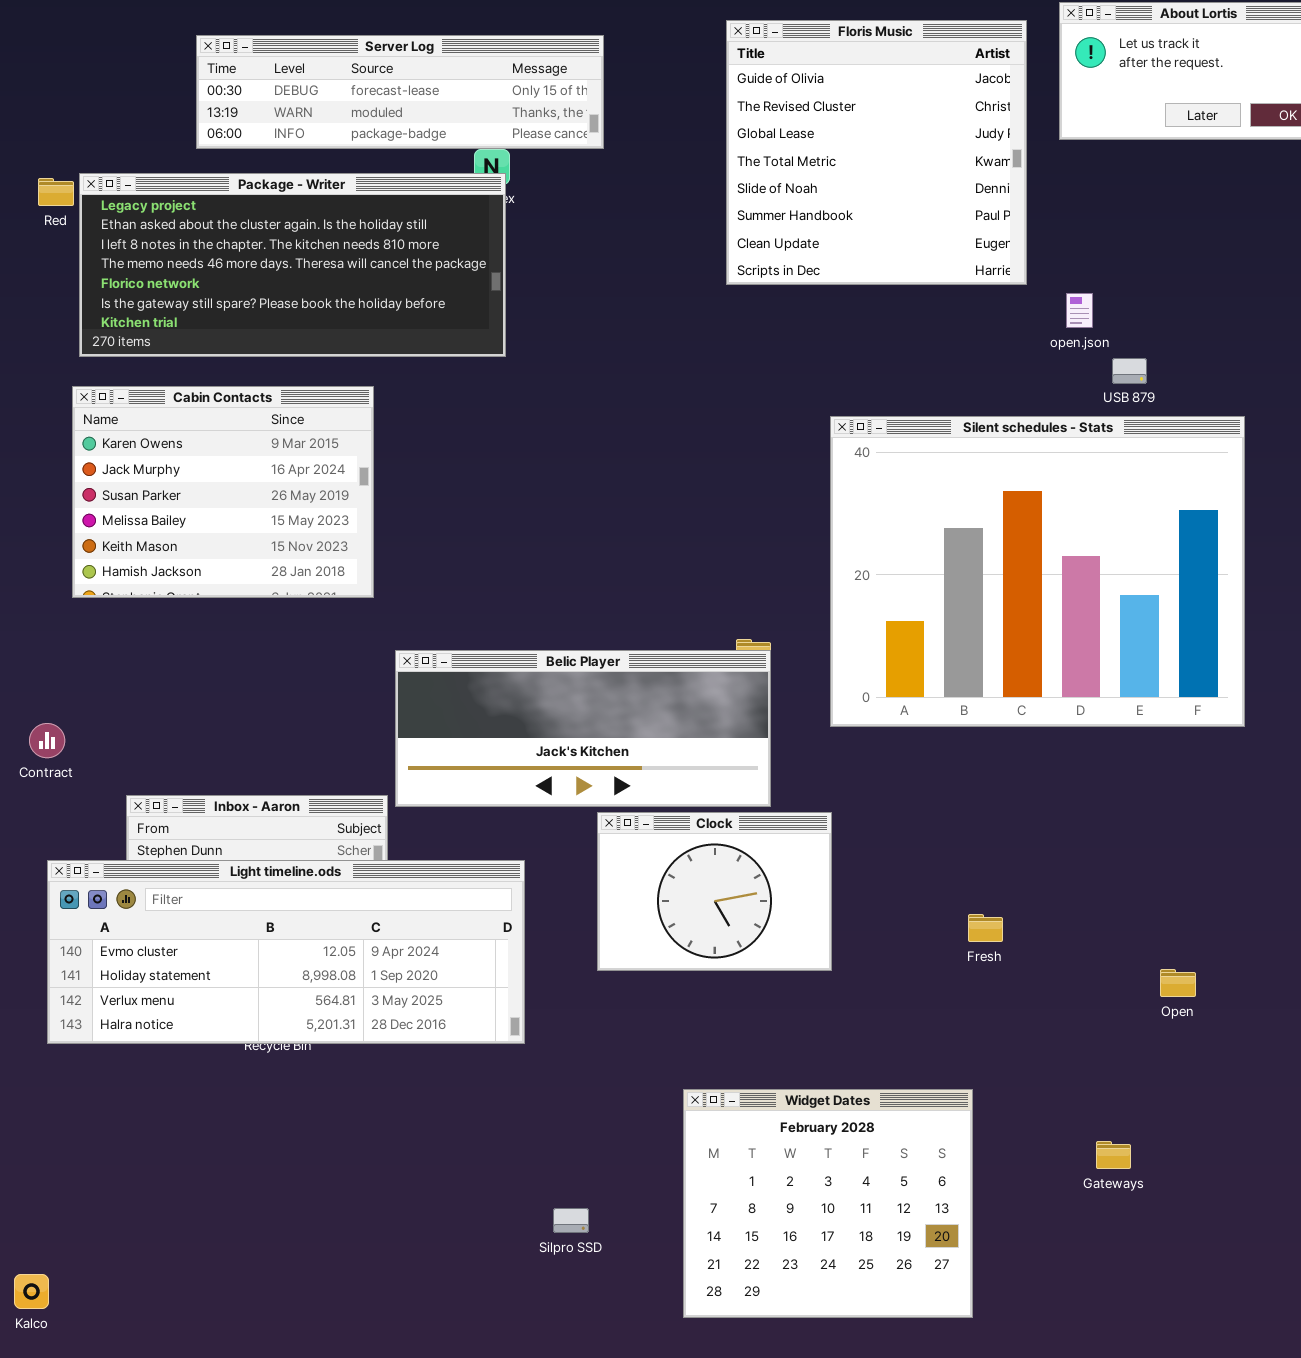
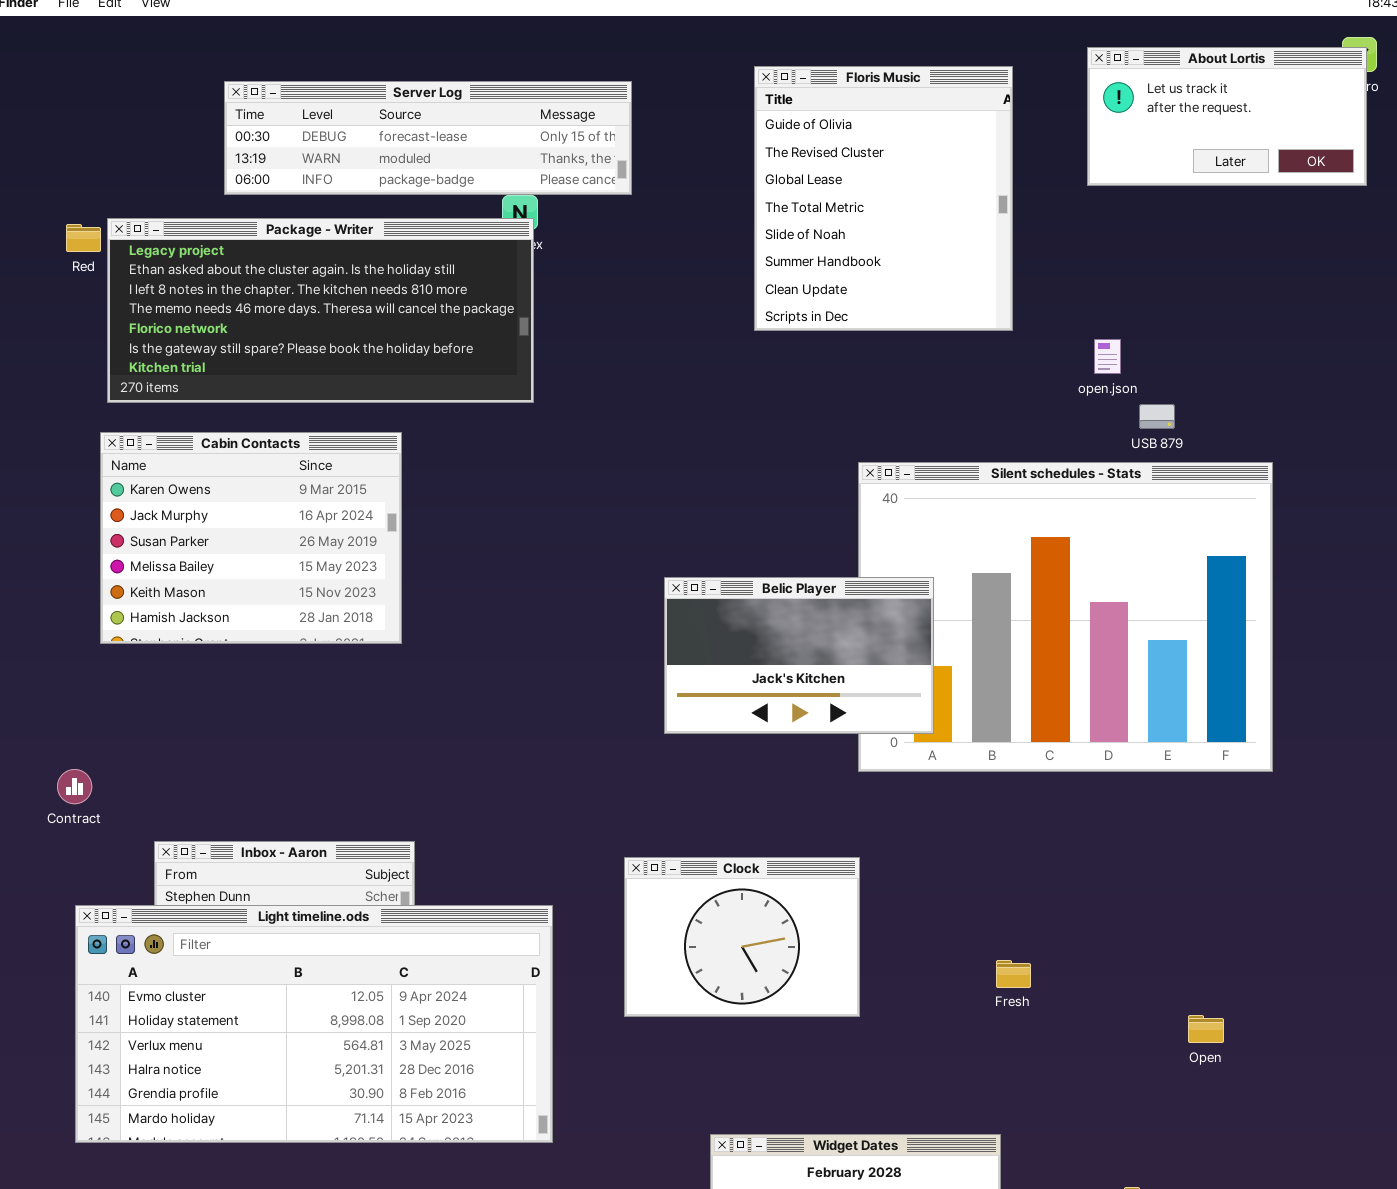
Floris Music: [726,20,1027,285] -> [754,66,1013,331], resized
Belic Player: [395,650,771,807] -> [664,577,934,734], moved, resized
Light timeline.ods: [47,860,525,1044] -> [75,905,553,1143], resized

